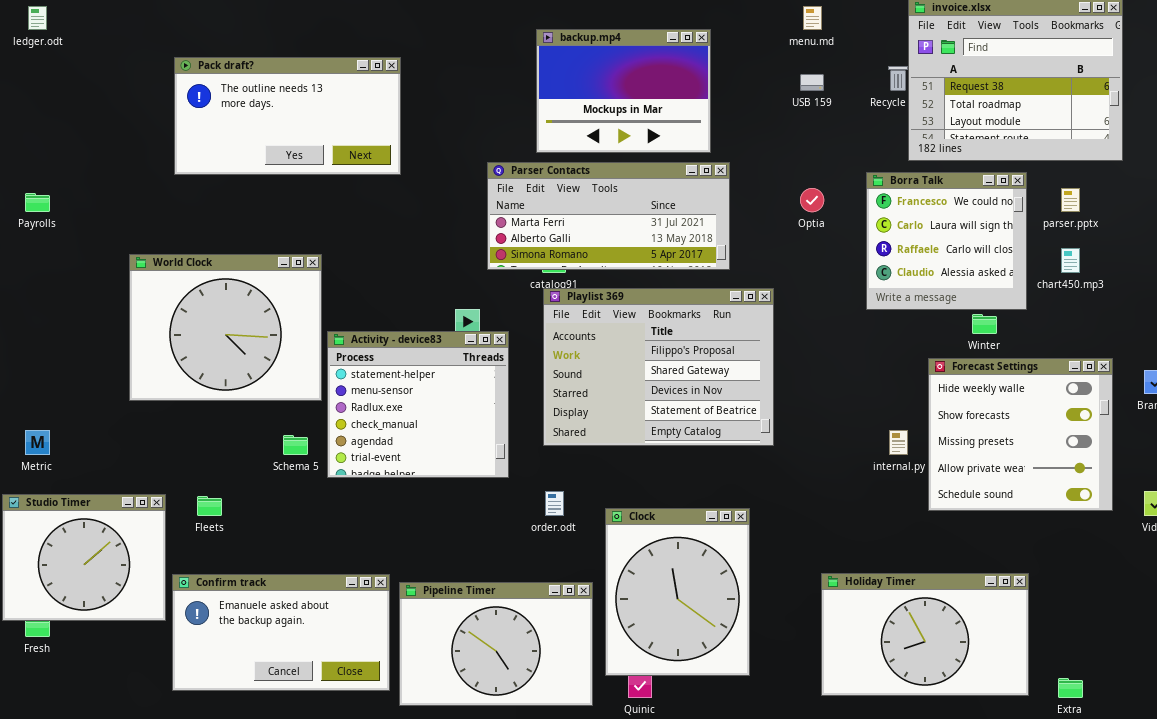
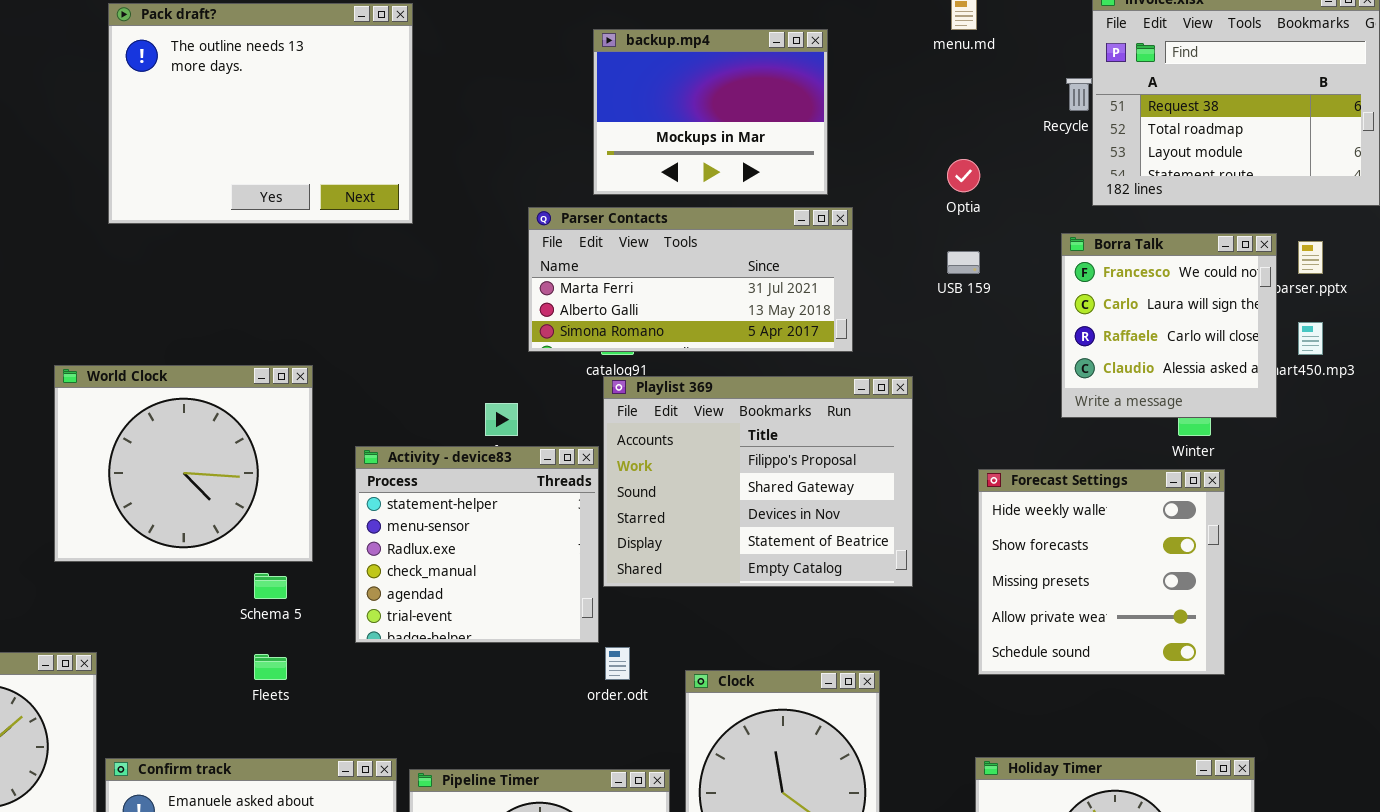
Pack draft?: [174,57,401,175] -> [108,3,413,224], resized
USB 159: [800,74,824,91] -> [947,251,980,274], moved
Borra Talk: [866,172,1027,310] -> [1061,233,1277,418], moved
Optia: [800,188,824,212] -> [947,159,980,192], moved
World Clock: [129,254,322,401] -> [54,365,313,562], moved
Activity - device83: [327,331,509,478] -> [355,446,599,643], moved
Forecast Settings: [928,358,1113,511] -> [978,469,1225,675], moved
Fleets: [197,496,222,516] -> [254,654,287,680], moved

